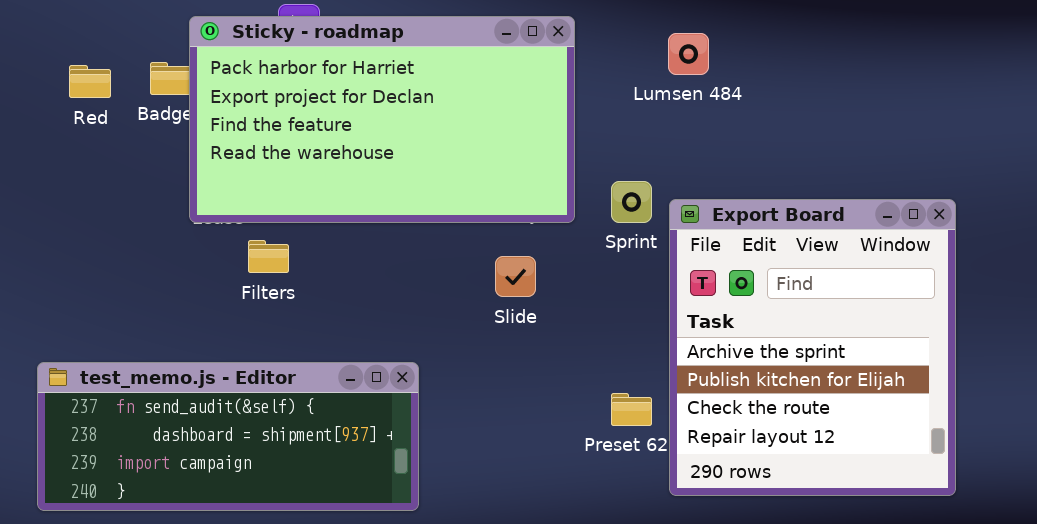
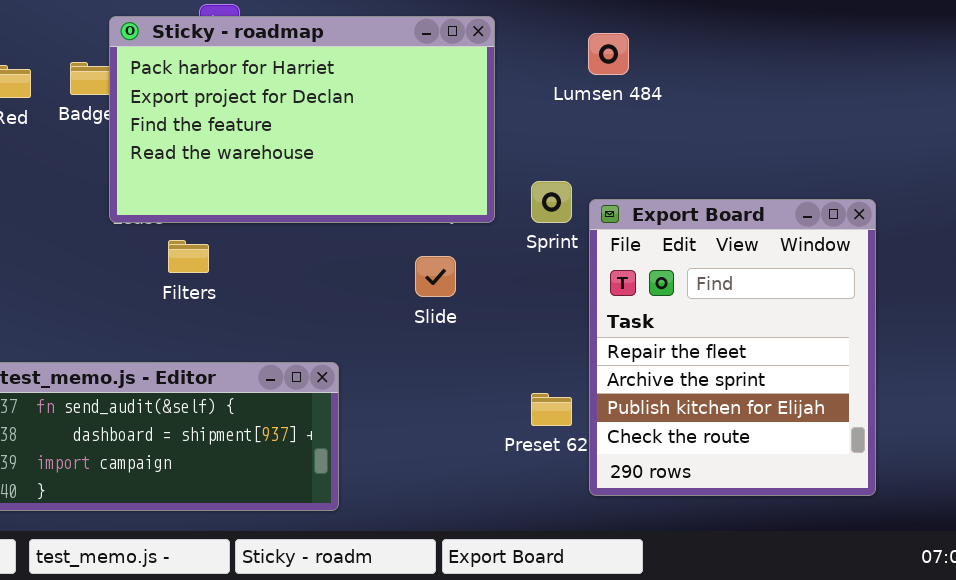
Export Board: [669,199,956,496] -> [589,199,876,496], scrolled up 1 row

